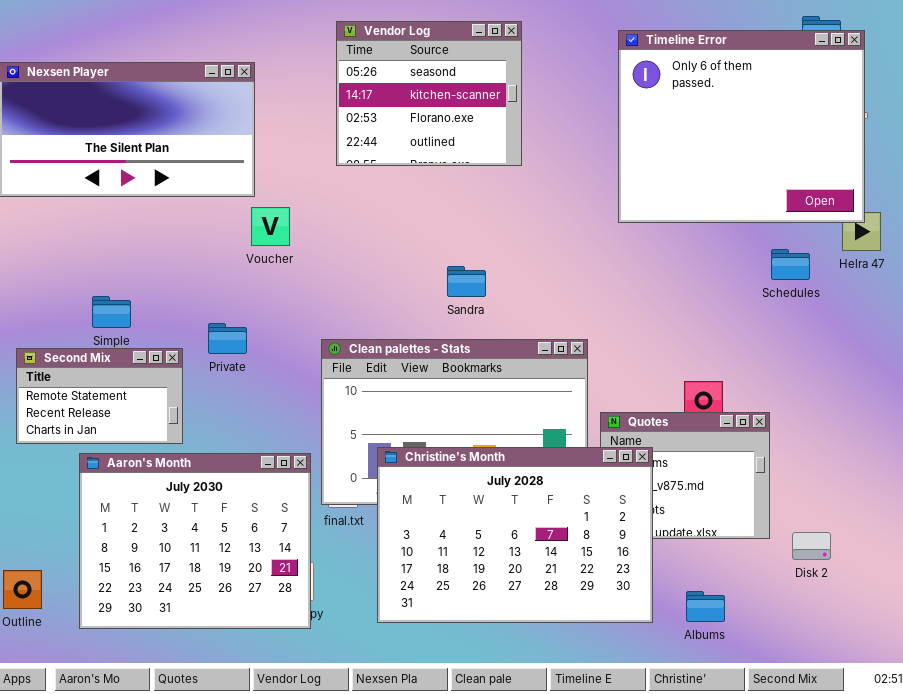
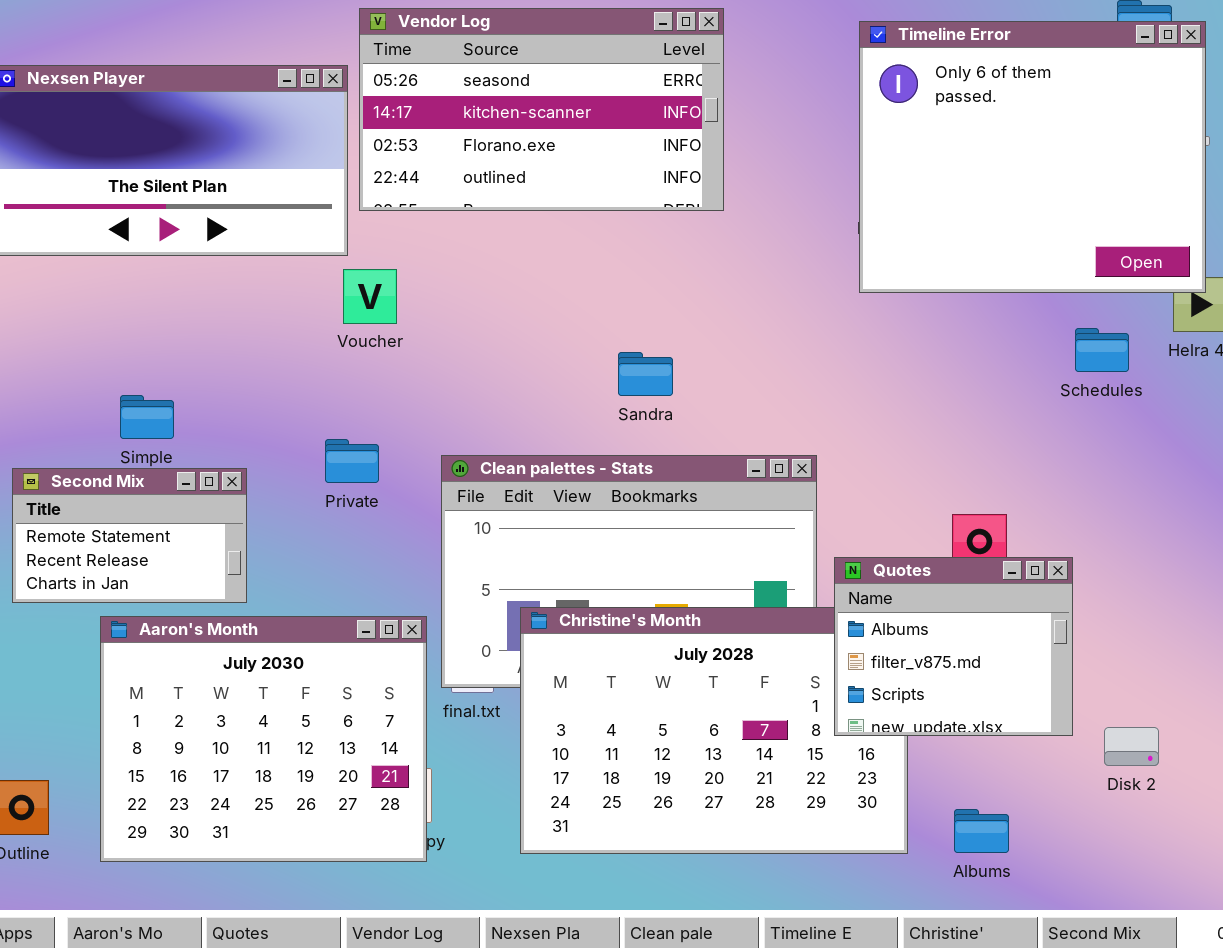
Vendor Log: [336,21,522,166] -> [359,8,724,211], resized
Private: [208,323,247,354] -> [325,439,379,483], moved
Quotes: [600,412,770,539] -> [834,557,1073,736], raised

